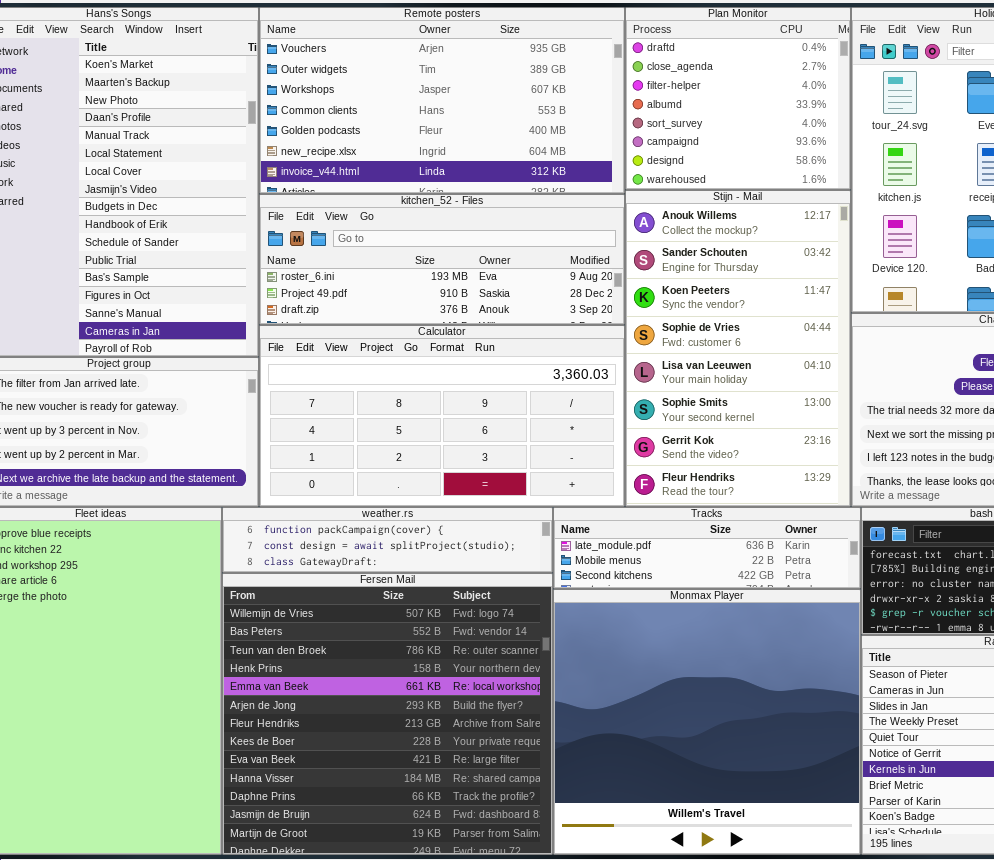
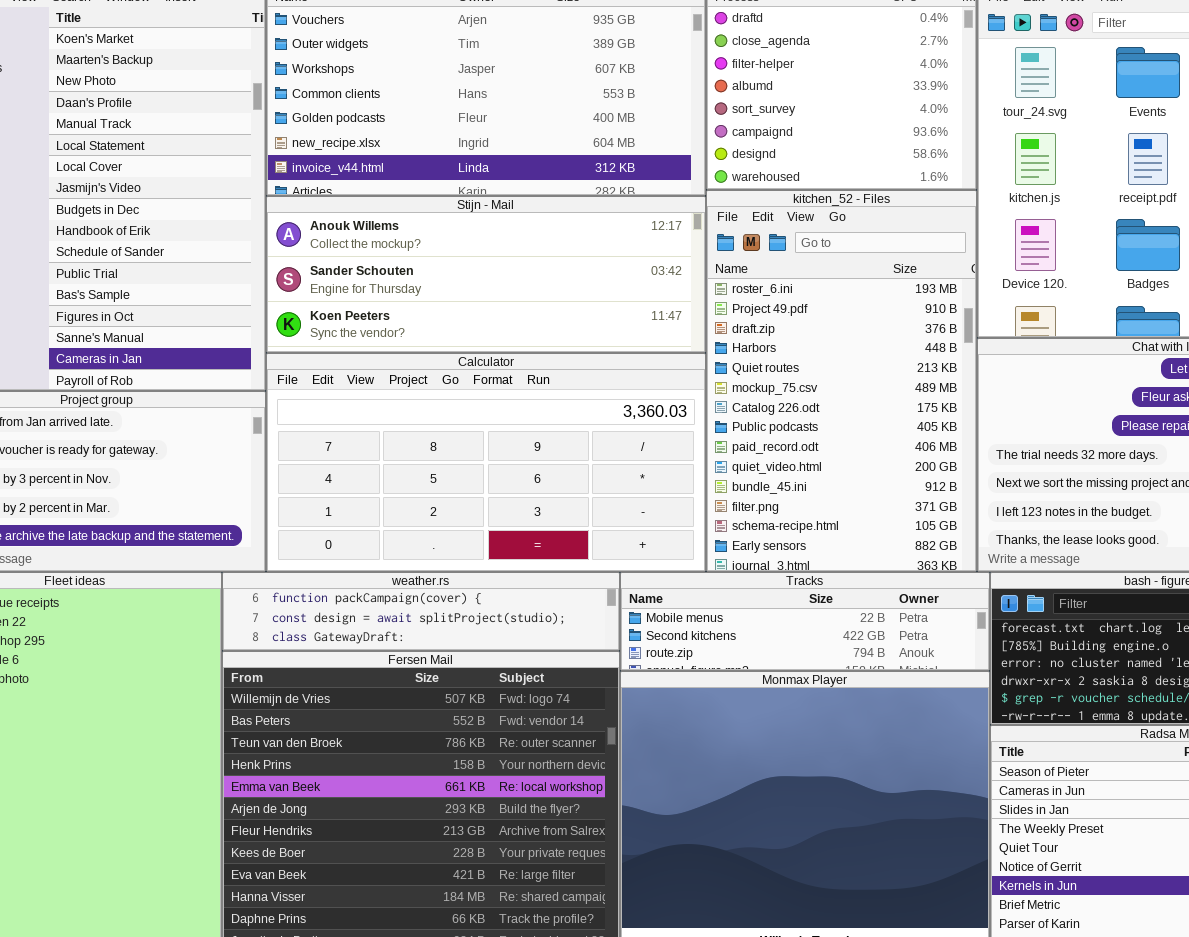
Stijn - Mail: [625,190,851,507] -> [266,196,706,353], moved, resized
kitchen_52 - Files: [259,194,625,325] -> [706,190,977,572], moved, resized
Tracks: [553,507,861,589] -> [620,572,990,671], scrolled down 1 row

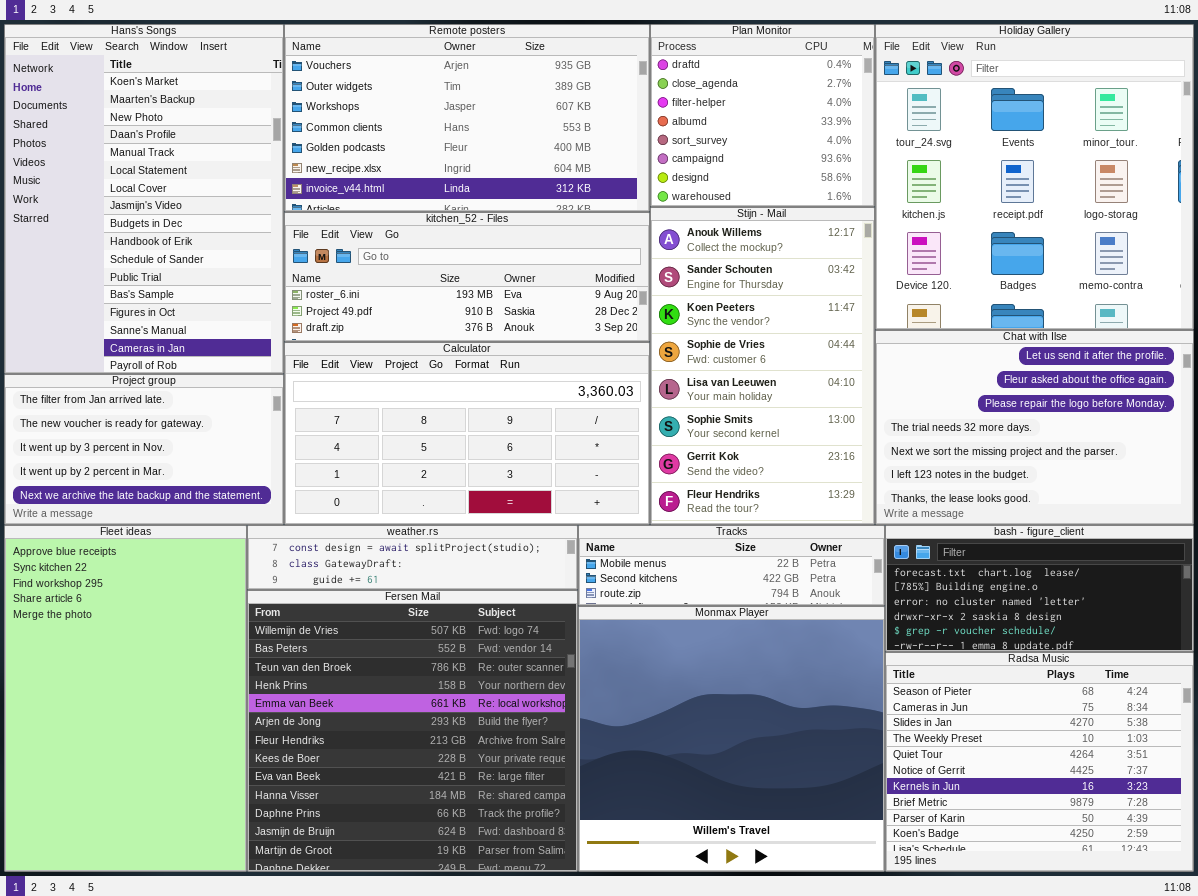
kitchen_52 - Files: [706,190,977,572] -> [284,212,650,342], moved, resized
Stijn - Mail: [266,196,706,353] -> [650,207,875,525], moved, resized
weather.rs: [222,572,620,651] -> [247,525,578,590], scrolled down 1 row

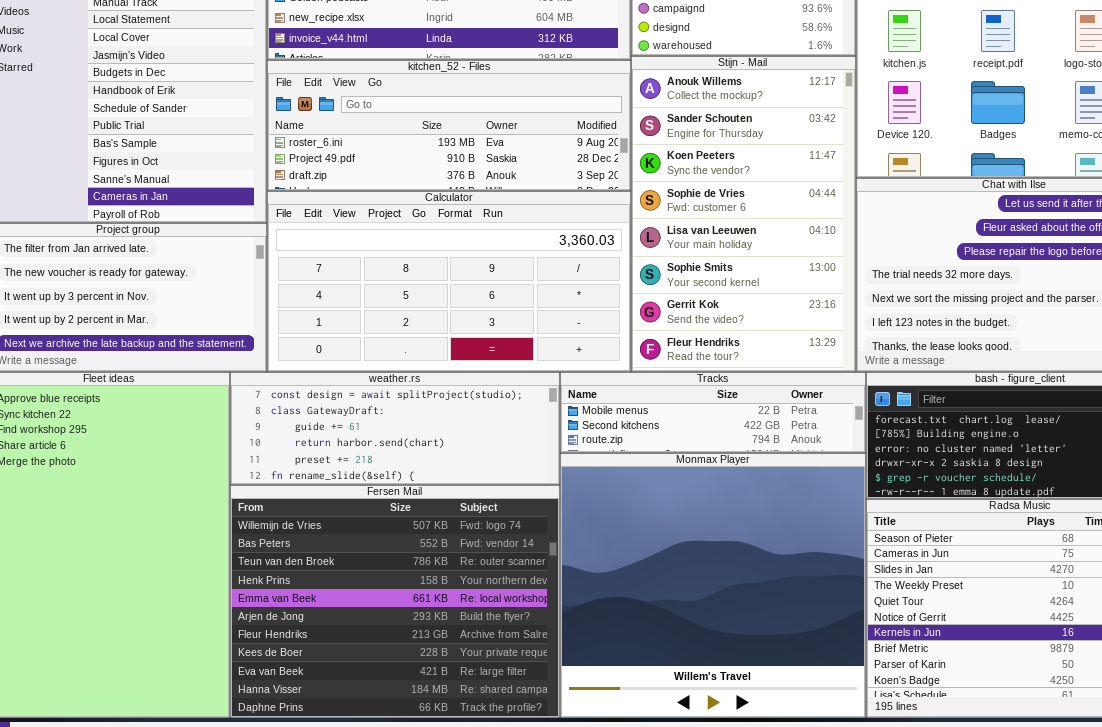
weather.rs: [247,525,578,590] -> [230,372,560,485], resized
Fersen Mail: [247,590,578,872] -> [230,485,560,718], resized

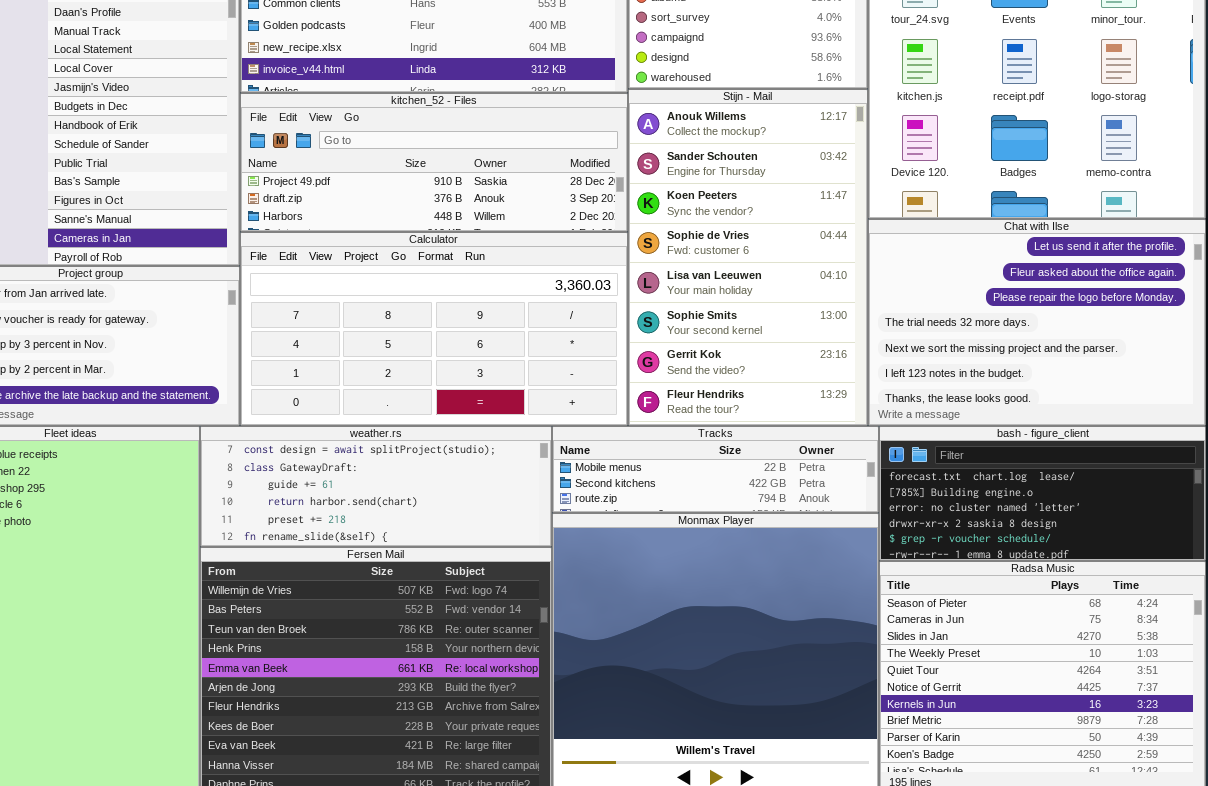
kitchen_52 - Files: [267,60,631,191] -> [240,93,628,232], scrolled down 1 row

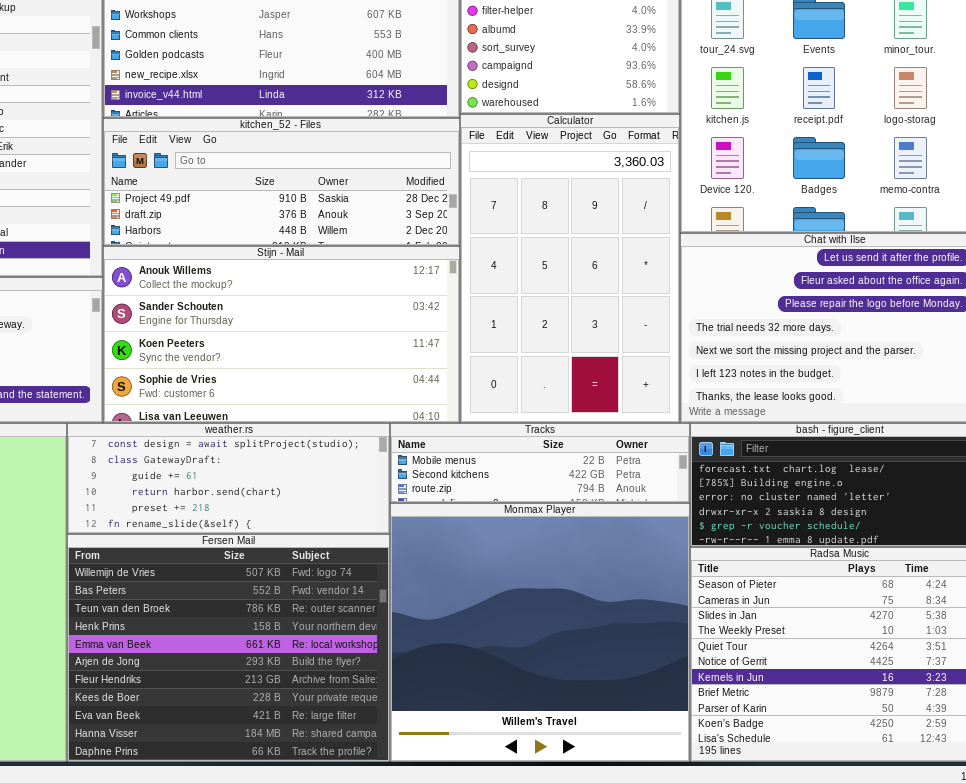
Stijn - Mail: [628,89,868,426] -> [103,246,460,423], moved, resized
Calculator: [240,232,628,426] -> [460,114,680,423], moved, resized

